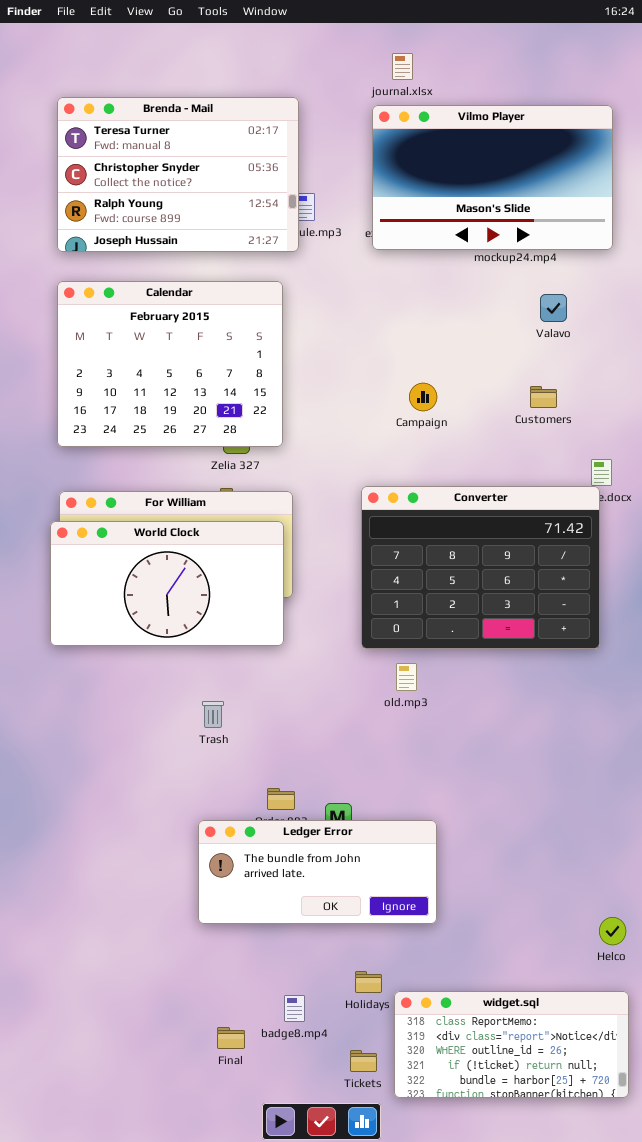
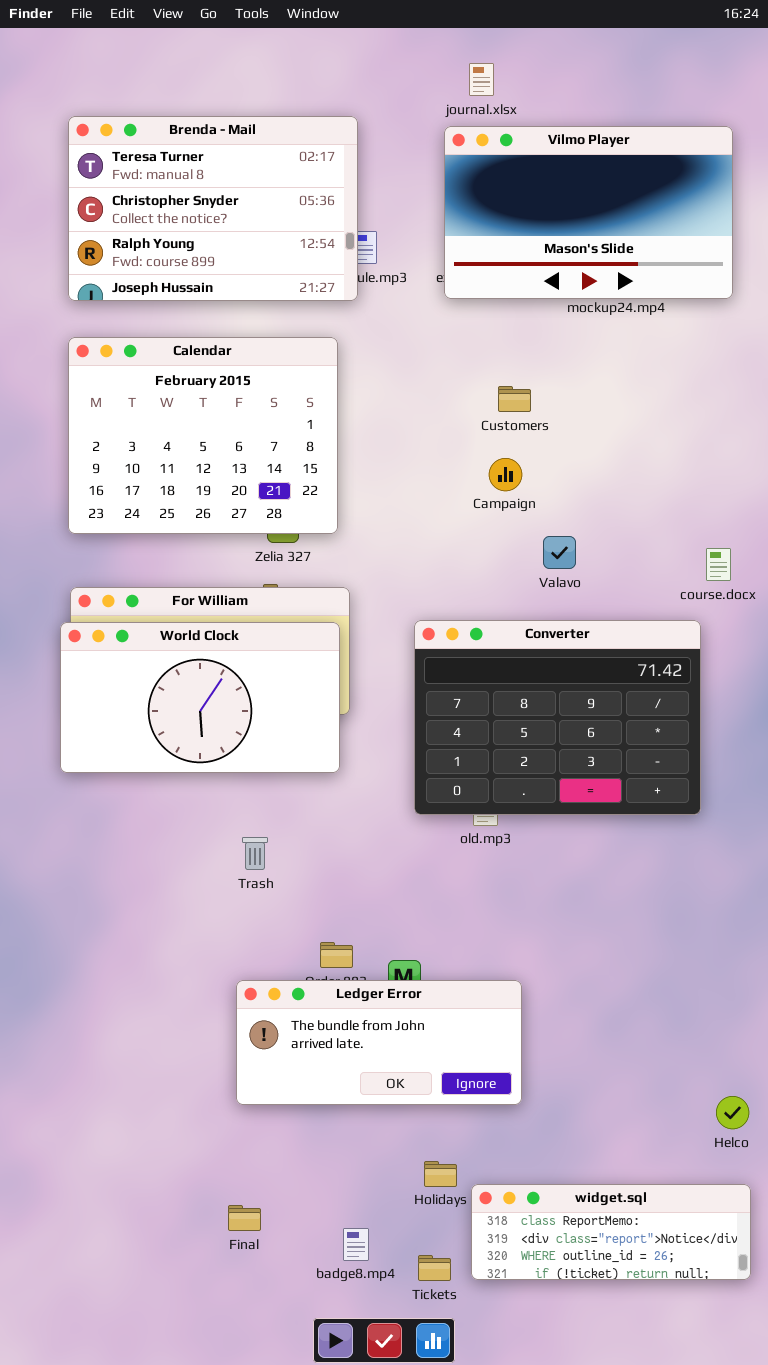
Valavo: [540,294,567,322] -> [543,536,576,569], moved
Customers: [530,386,557,408] -> [498,386,531,412], moved
Converter: [361,486,600,649] -> [414,620,701,815], moved
widget.sql: [394,991,629,1098] -> [471,1184,751,1280], resized
badge8.mp4: [284,995,305,1022] -> [343,1228,369,1261], moved
Final: [217,1027,245,1049] -> [228,1205,261,1231], moved

